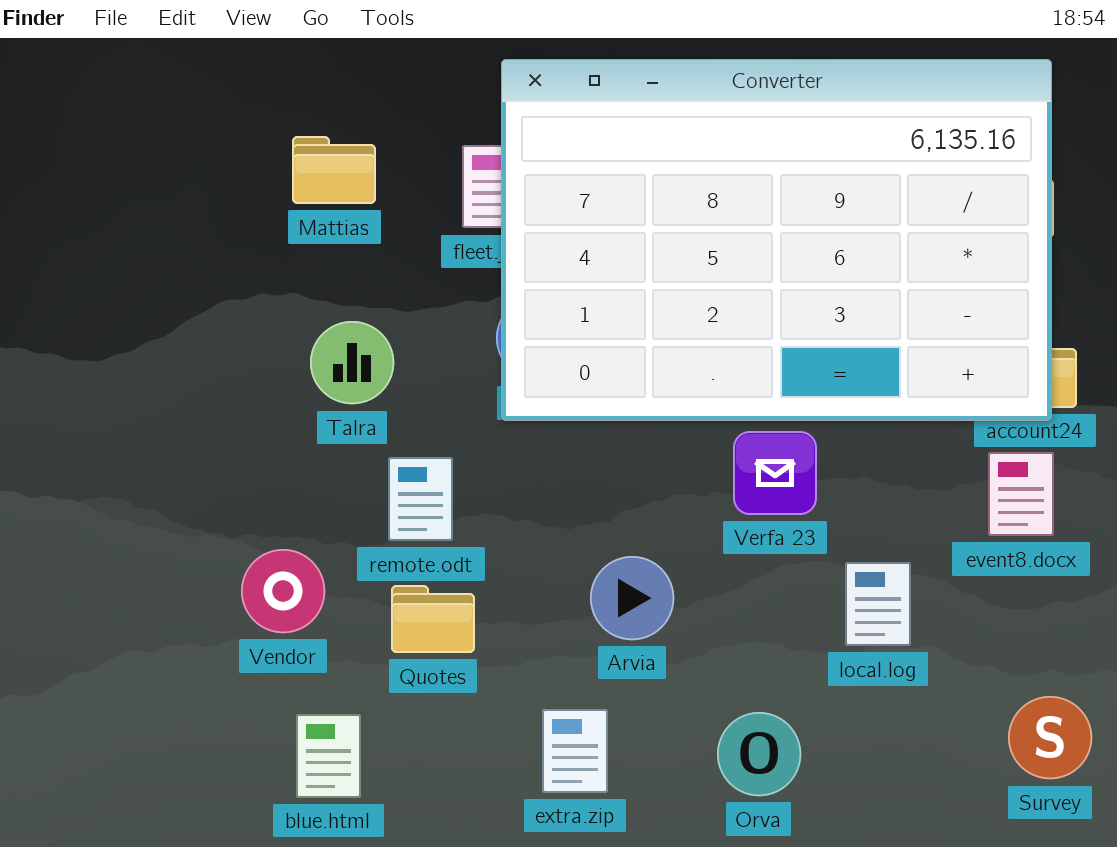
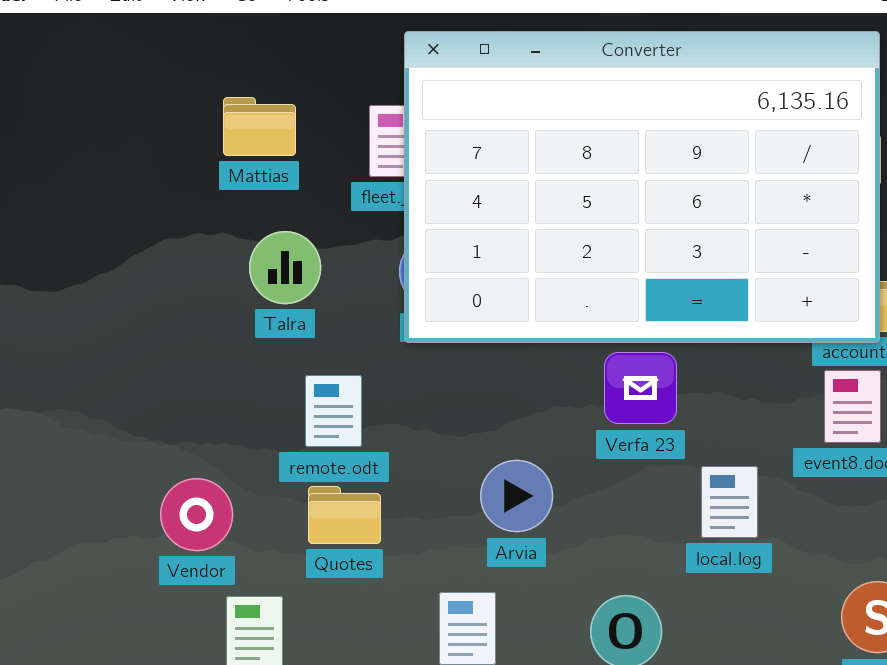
Talra: [310,321,394,404] -> [249,231,321,304], moved
Vendor: [241,549,325,633] -> [160,478,233,551], moved

